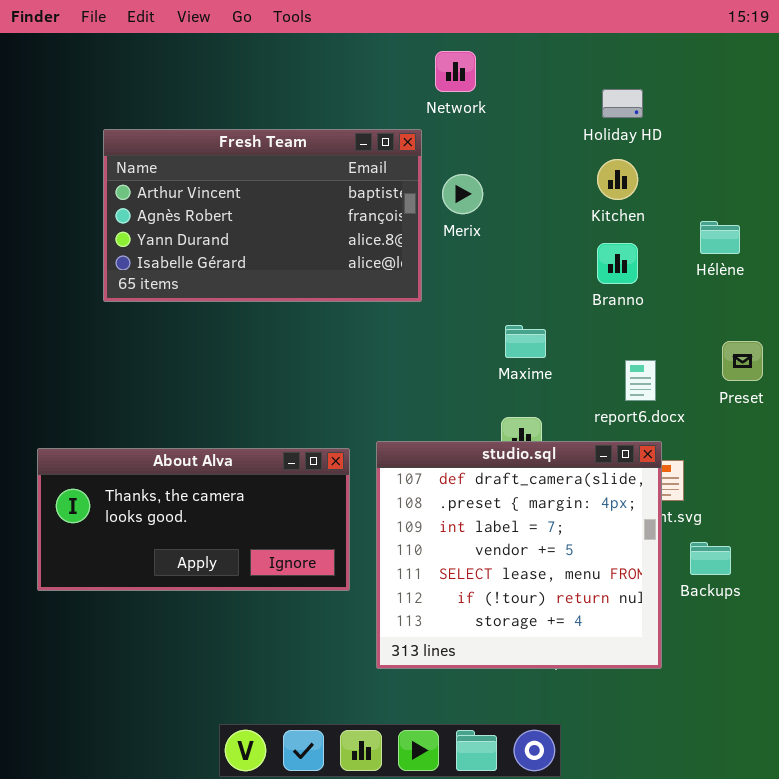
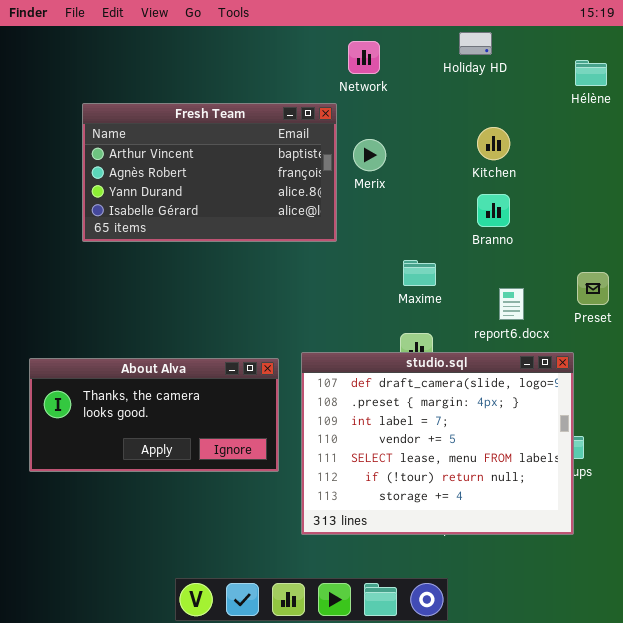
Holiday HD: [602,89,643,118] -> [459,32,492,55], moved
Hélène: [700,221,740,254] -> [575,60,607,86], moved
studio.sql: [376,441,662,669] -> [301,352,574,535], resized

